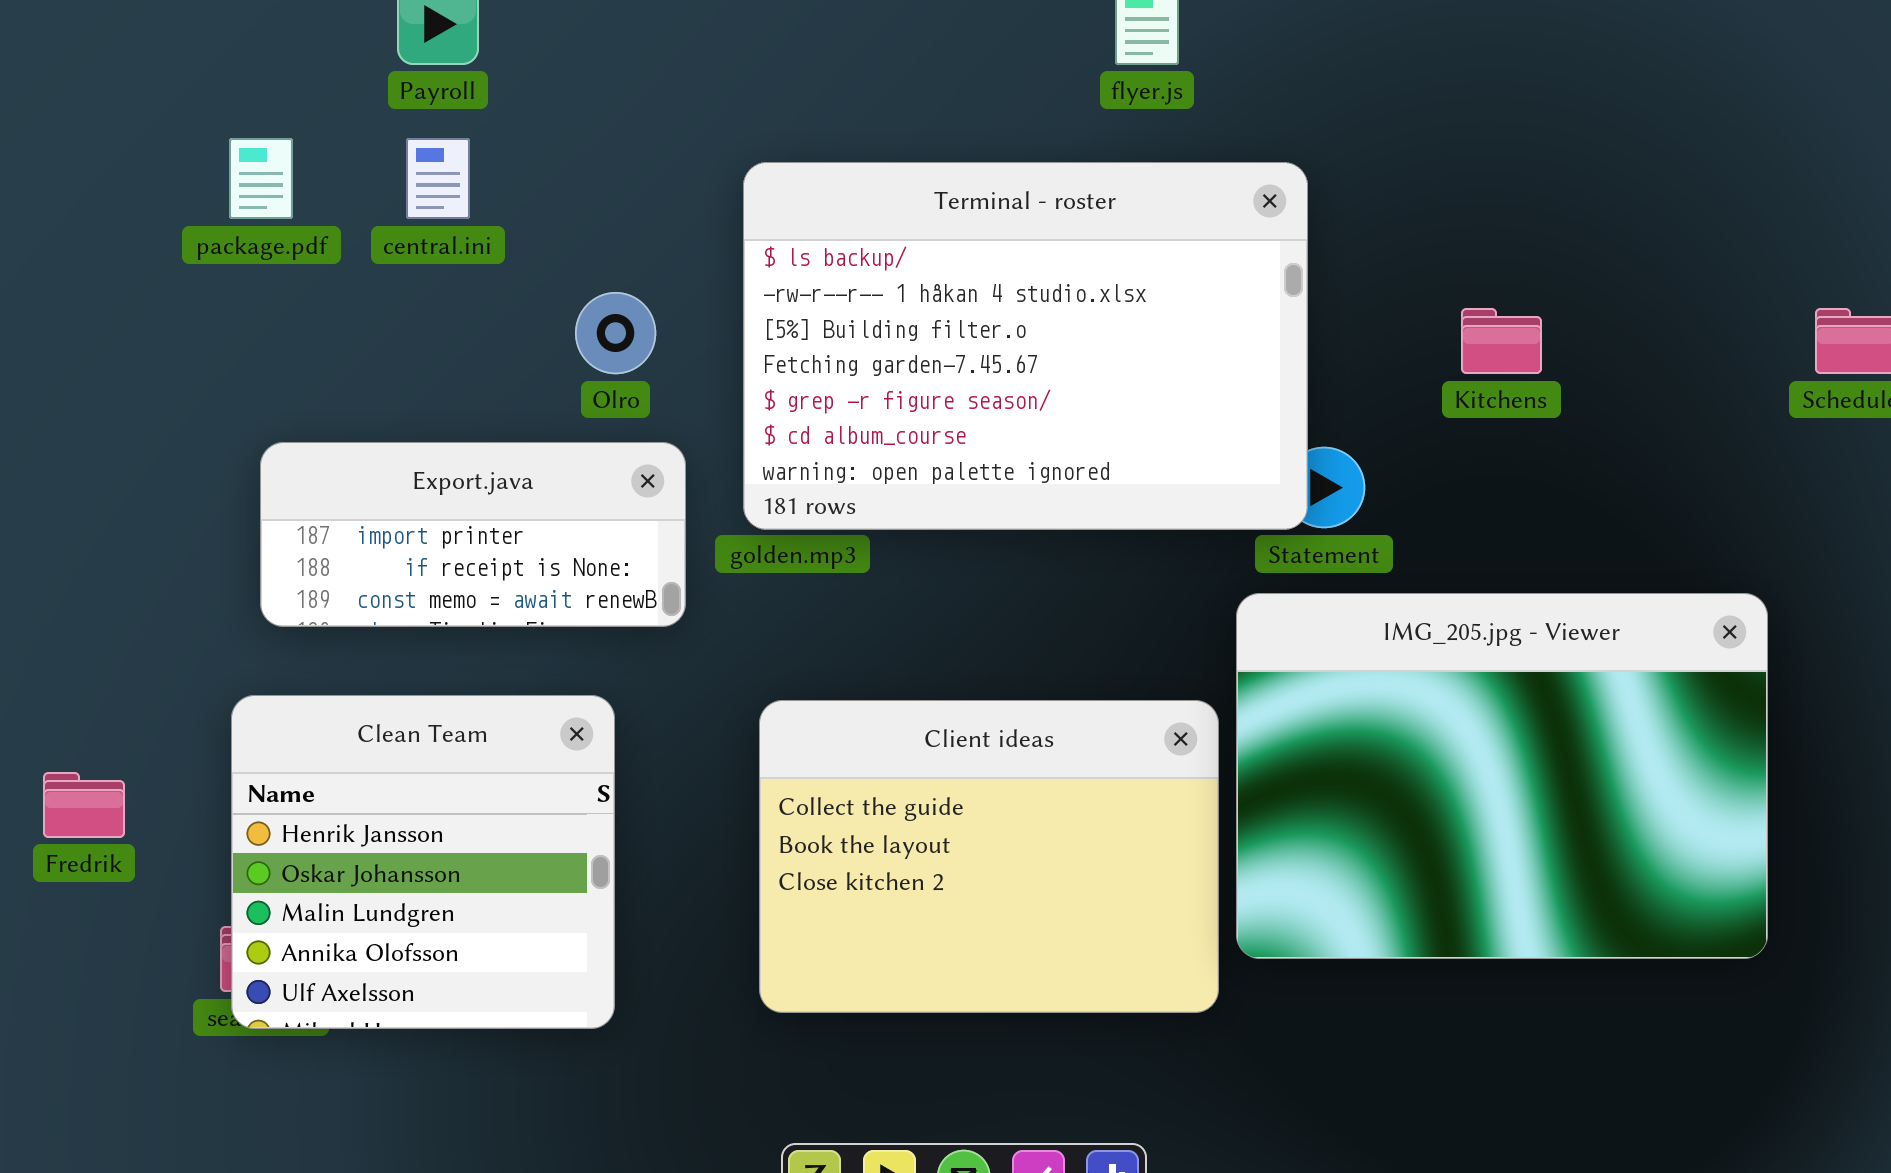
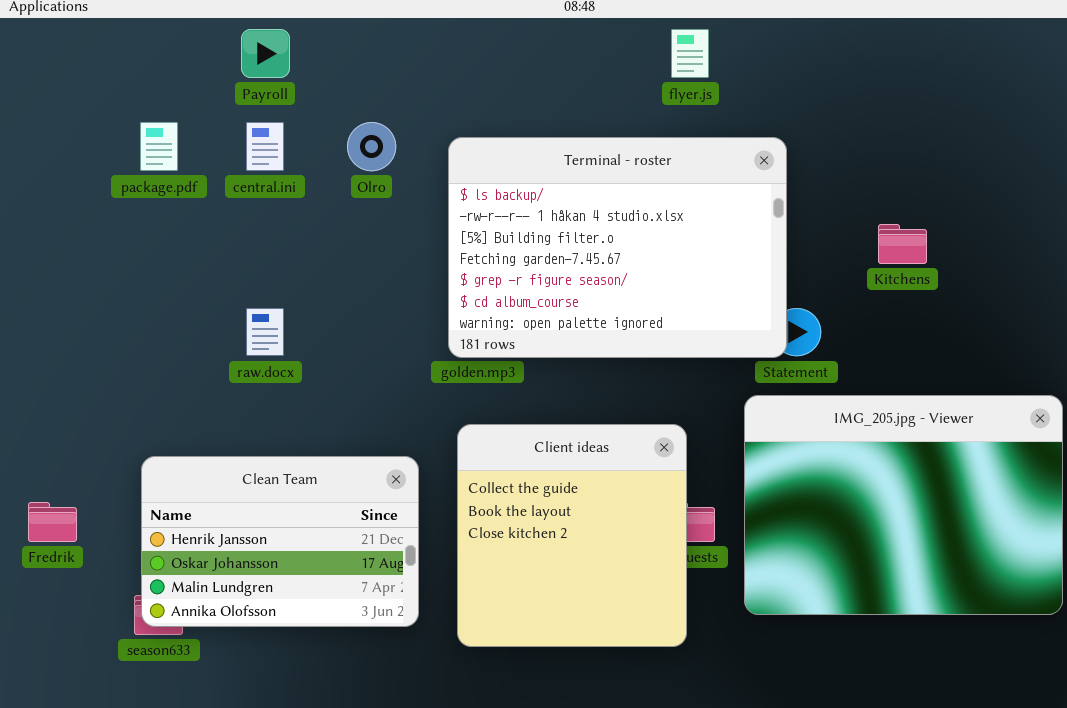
Olro: [575,292,656,374] -> [347,122,396,171], moved
Export.java: [260,442,686,627] -> none, closed
Clean Team: [231,695,615,1029] -> [141,456,419,627], resized
Client ideas: [759,700,1219,1013] -> [457,424,687,647], resized

